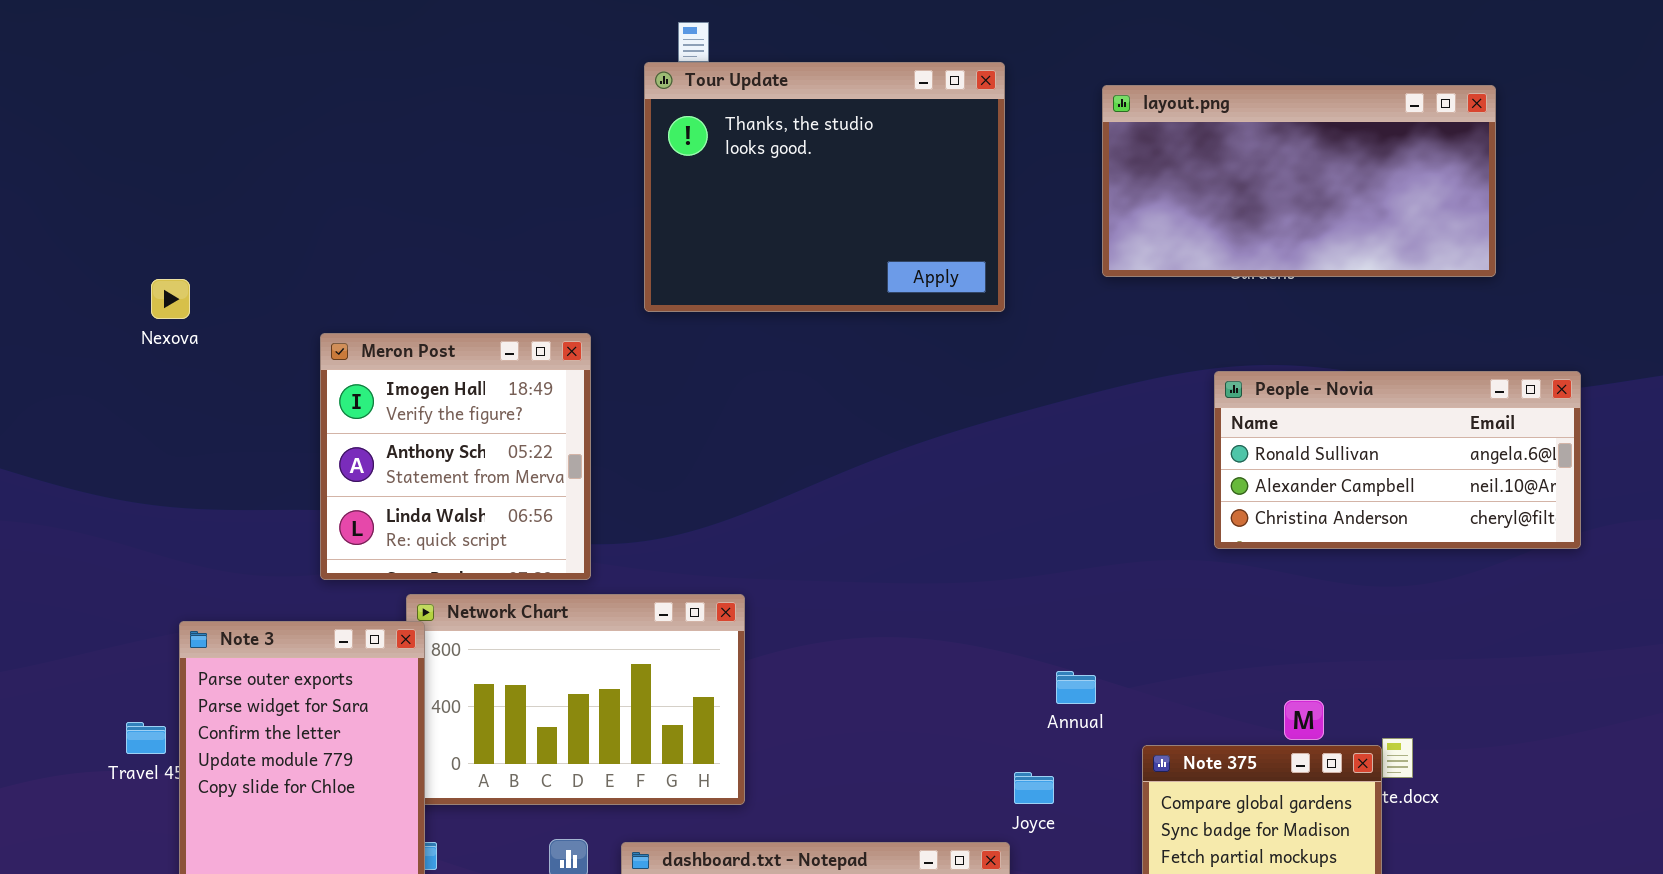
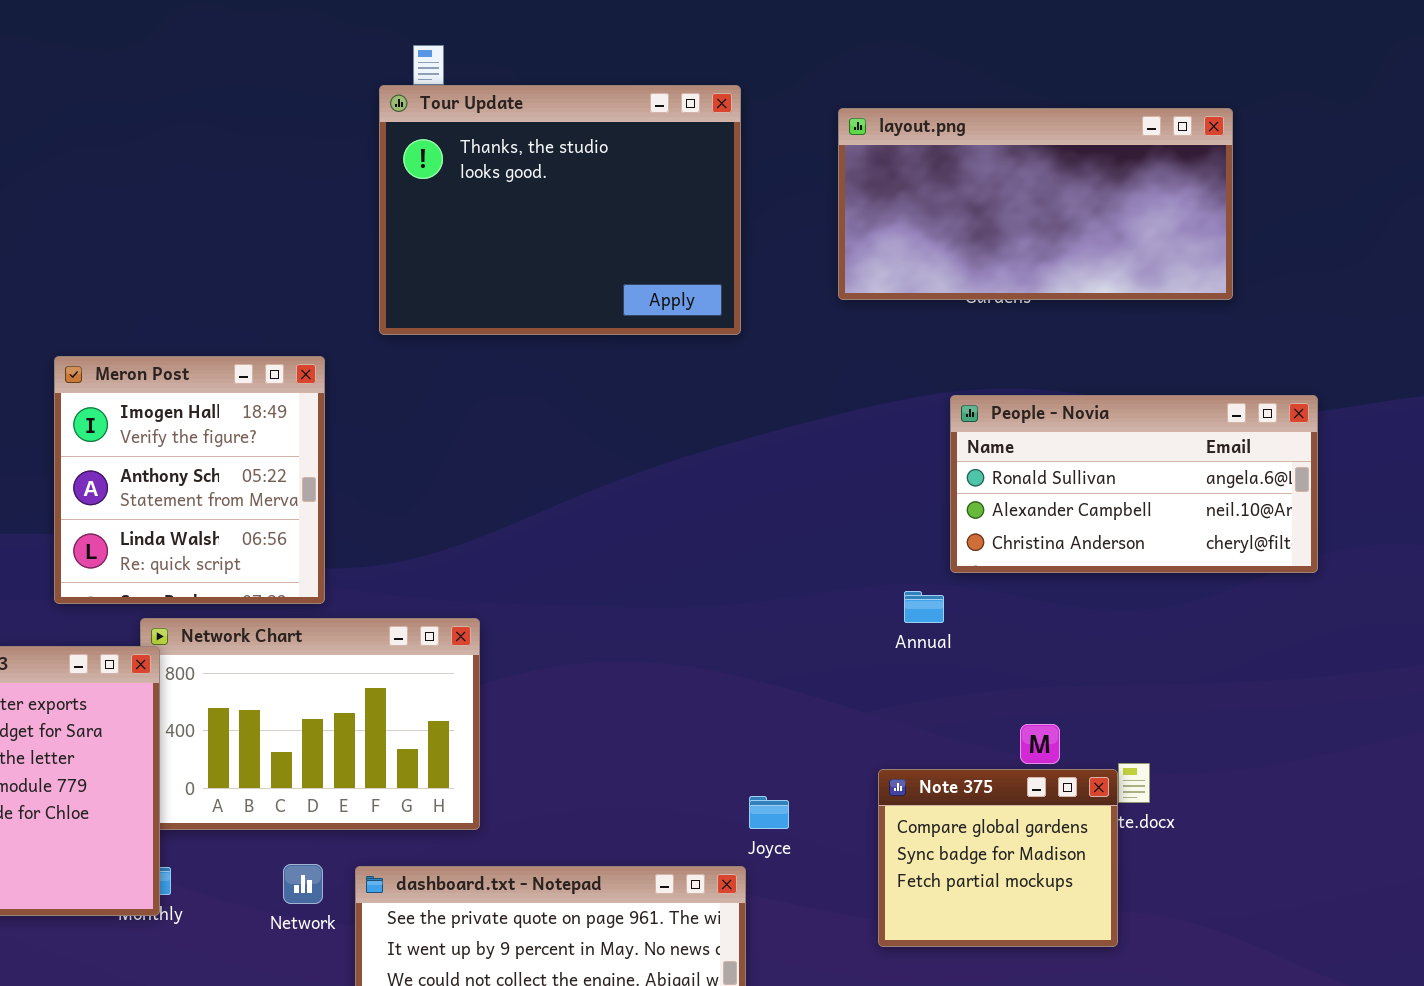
Annual: [1056,671,1096,704] -> [904,591,944,623], moved

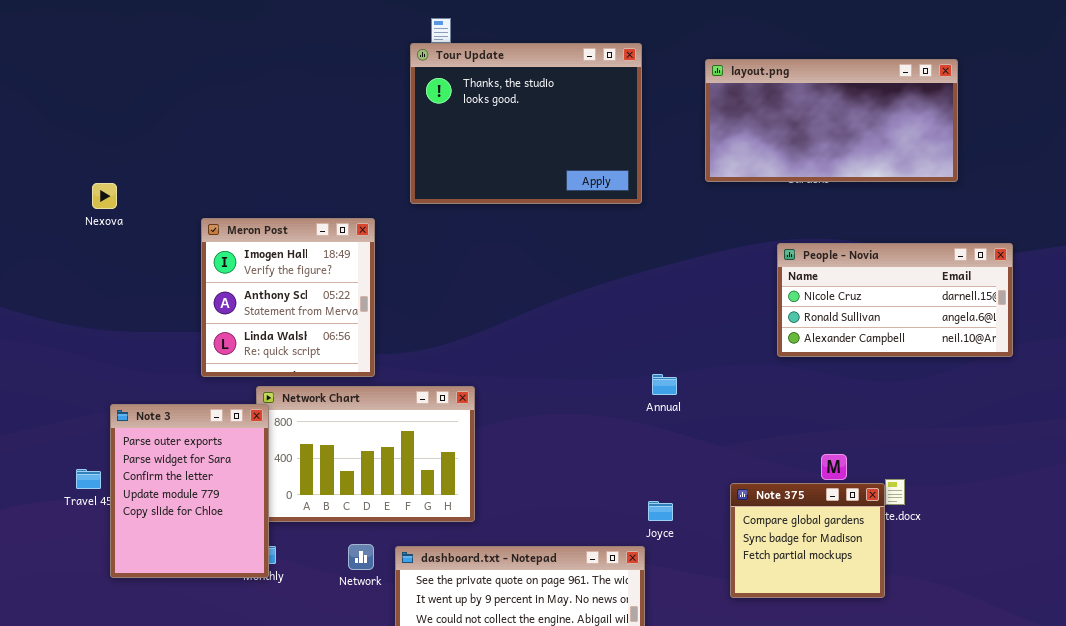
People - Novia: [950,395,1318,573] -> [777,243,1013,357], scrolled up 1 row
Annual: [904,591,944,623] -> [652,374,677,395], moved

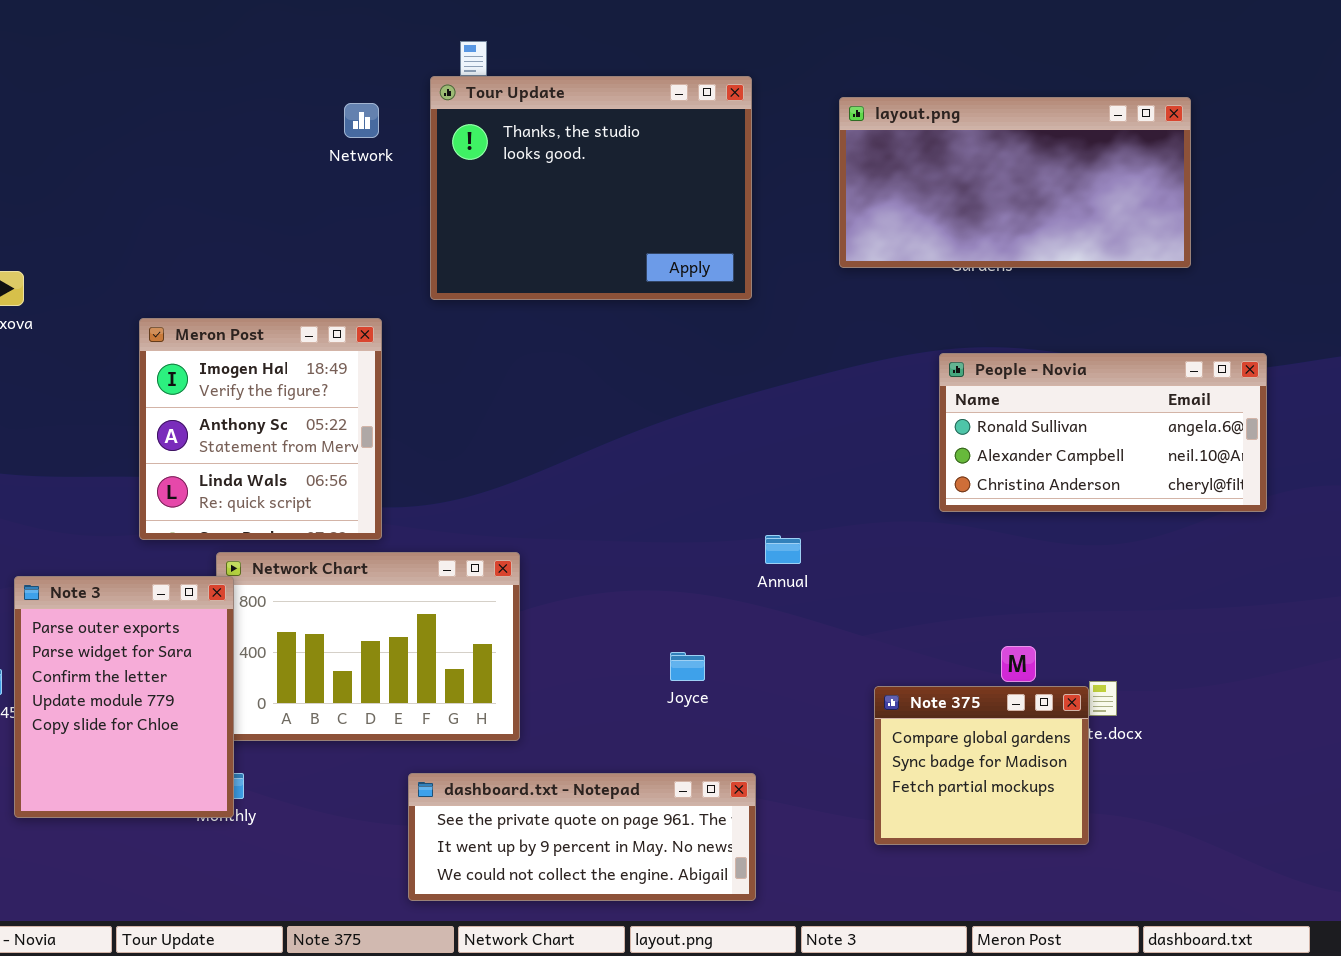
People - Novia: [777,243,1013,357] -> [939,353,1267,512], scrolled down 1 row
Joyce: [648,501,673,521] -> [670,652,705,681], moved
Network: [348,544,374,570] -> [344,103,379,138], moved

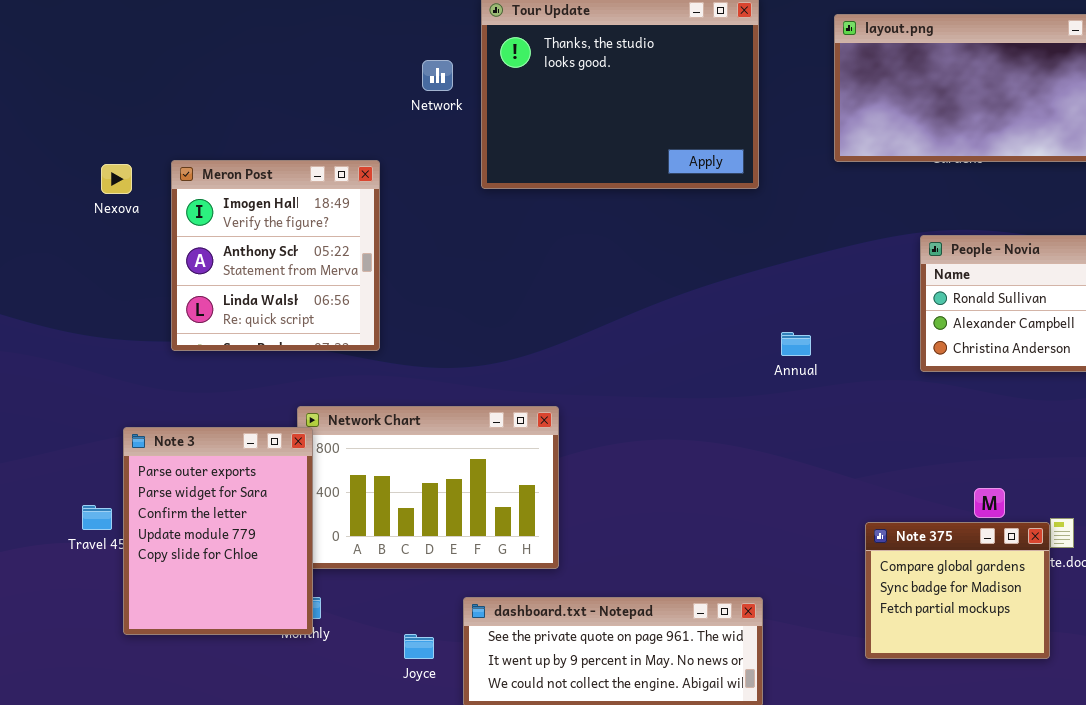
Network: [344,103,379,138] -> [422,60,453,91], moved
Meron Post: [139,318,382,540] -> [171,160,380,351], moved
Annual: [765,535,801,564] -> [781,332,811,356], moved
Joyce: [670,652,705,681] -> [404,634,434,659], moved

